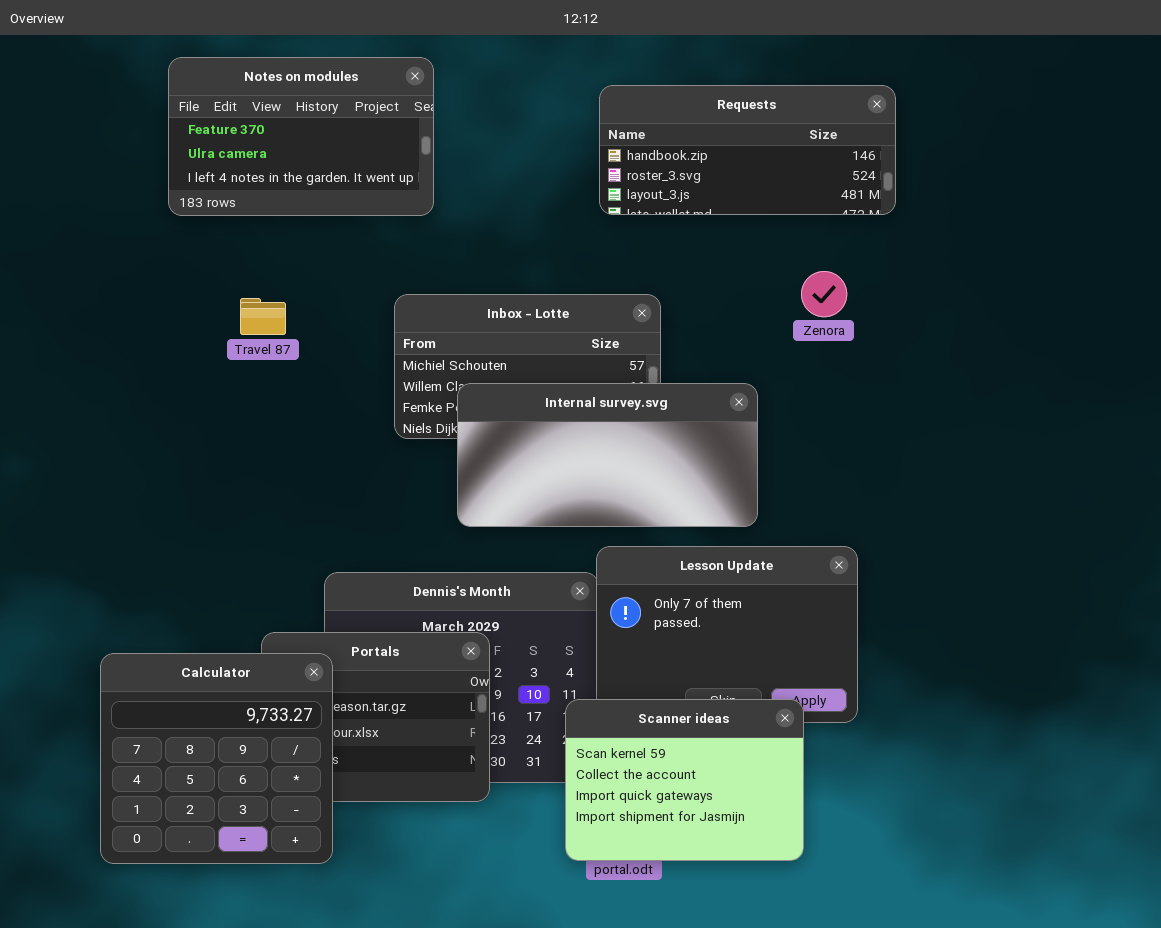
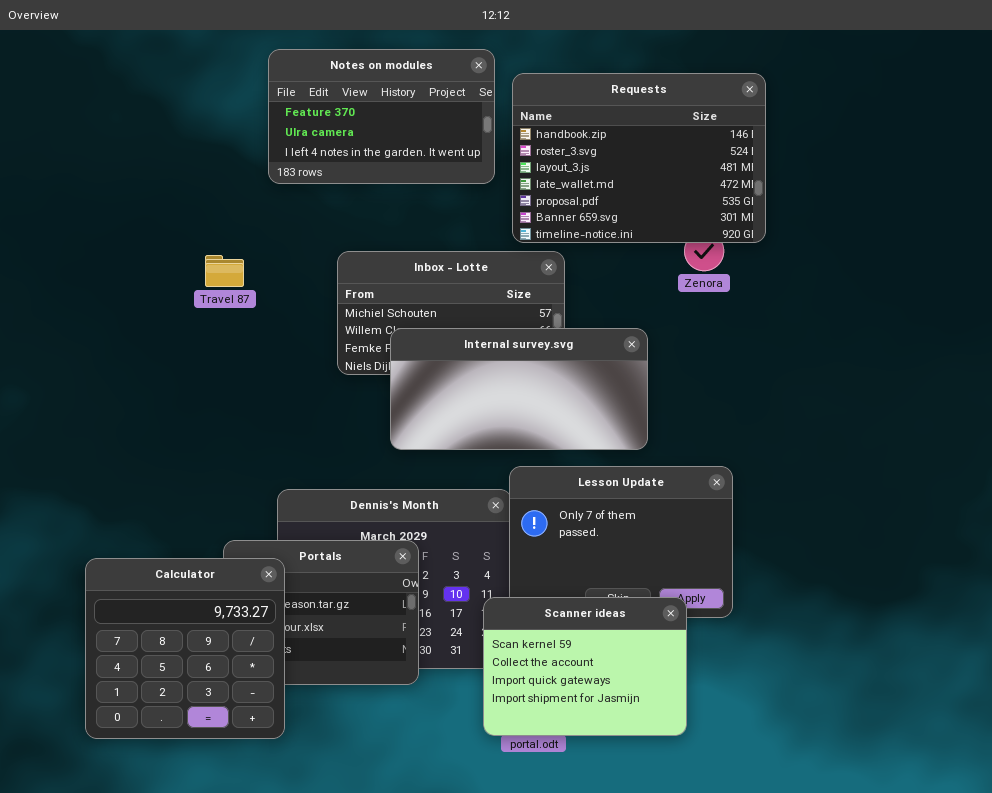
Notes on modules: [168,57,434,216] -> [268,49,495,184], moved
Requests: [599,85,896,215] -> [512,73,766,243], resized

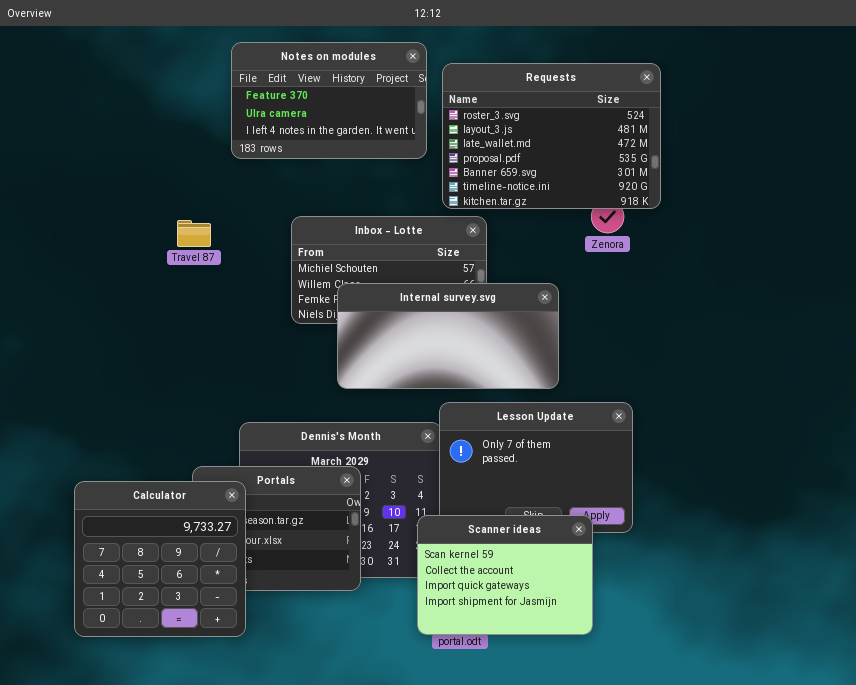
Requests: [512,73,766,243] -> [442,63,661,209], scrolled down 1 row

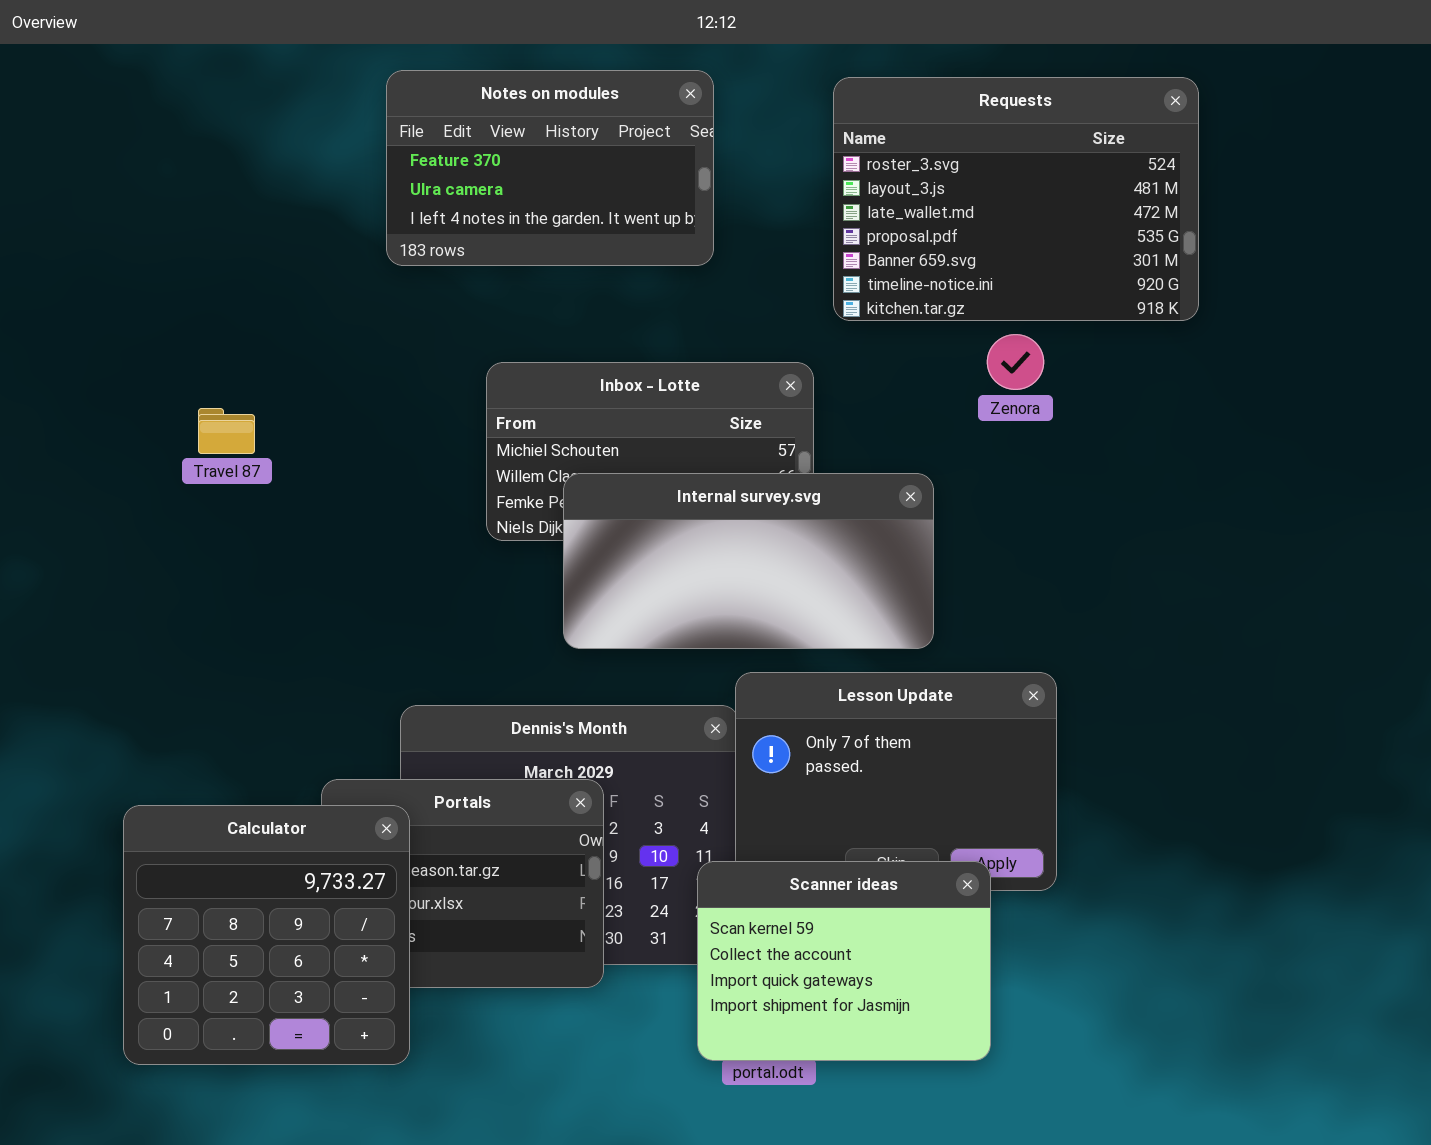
Requests: [442,63,661,209] -> [833,77,1199,321], moved
Travel 87: [177,220,211,247] -> [198,408,255,454], moved

